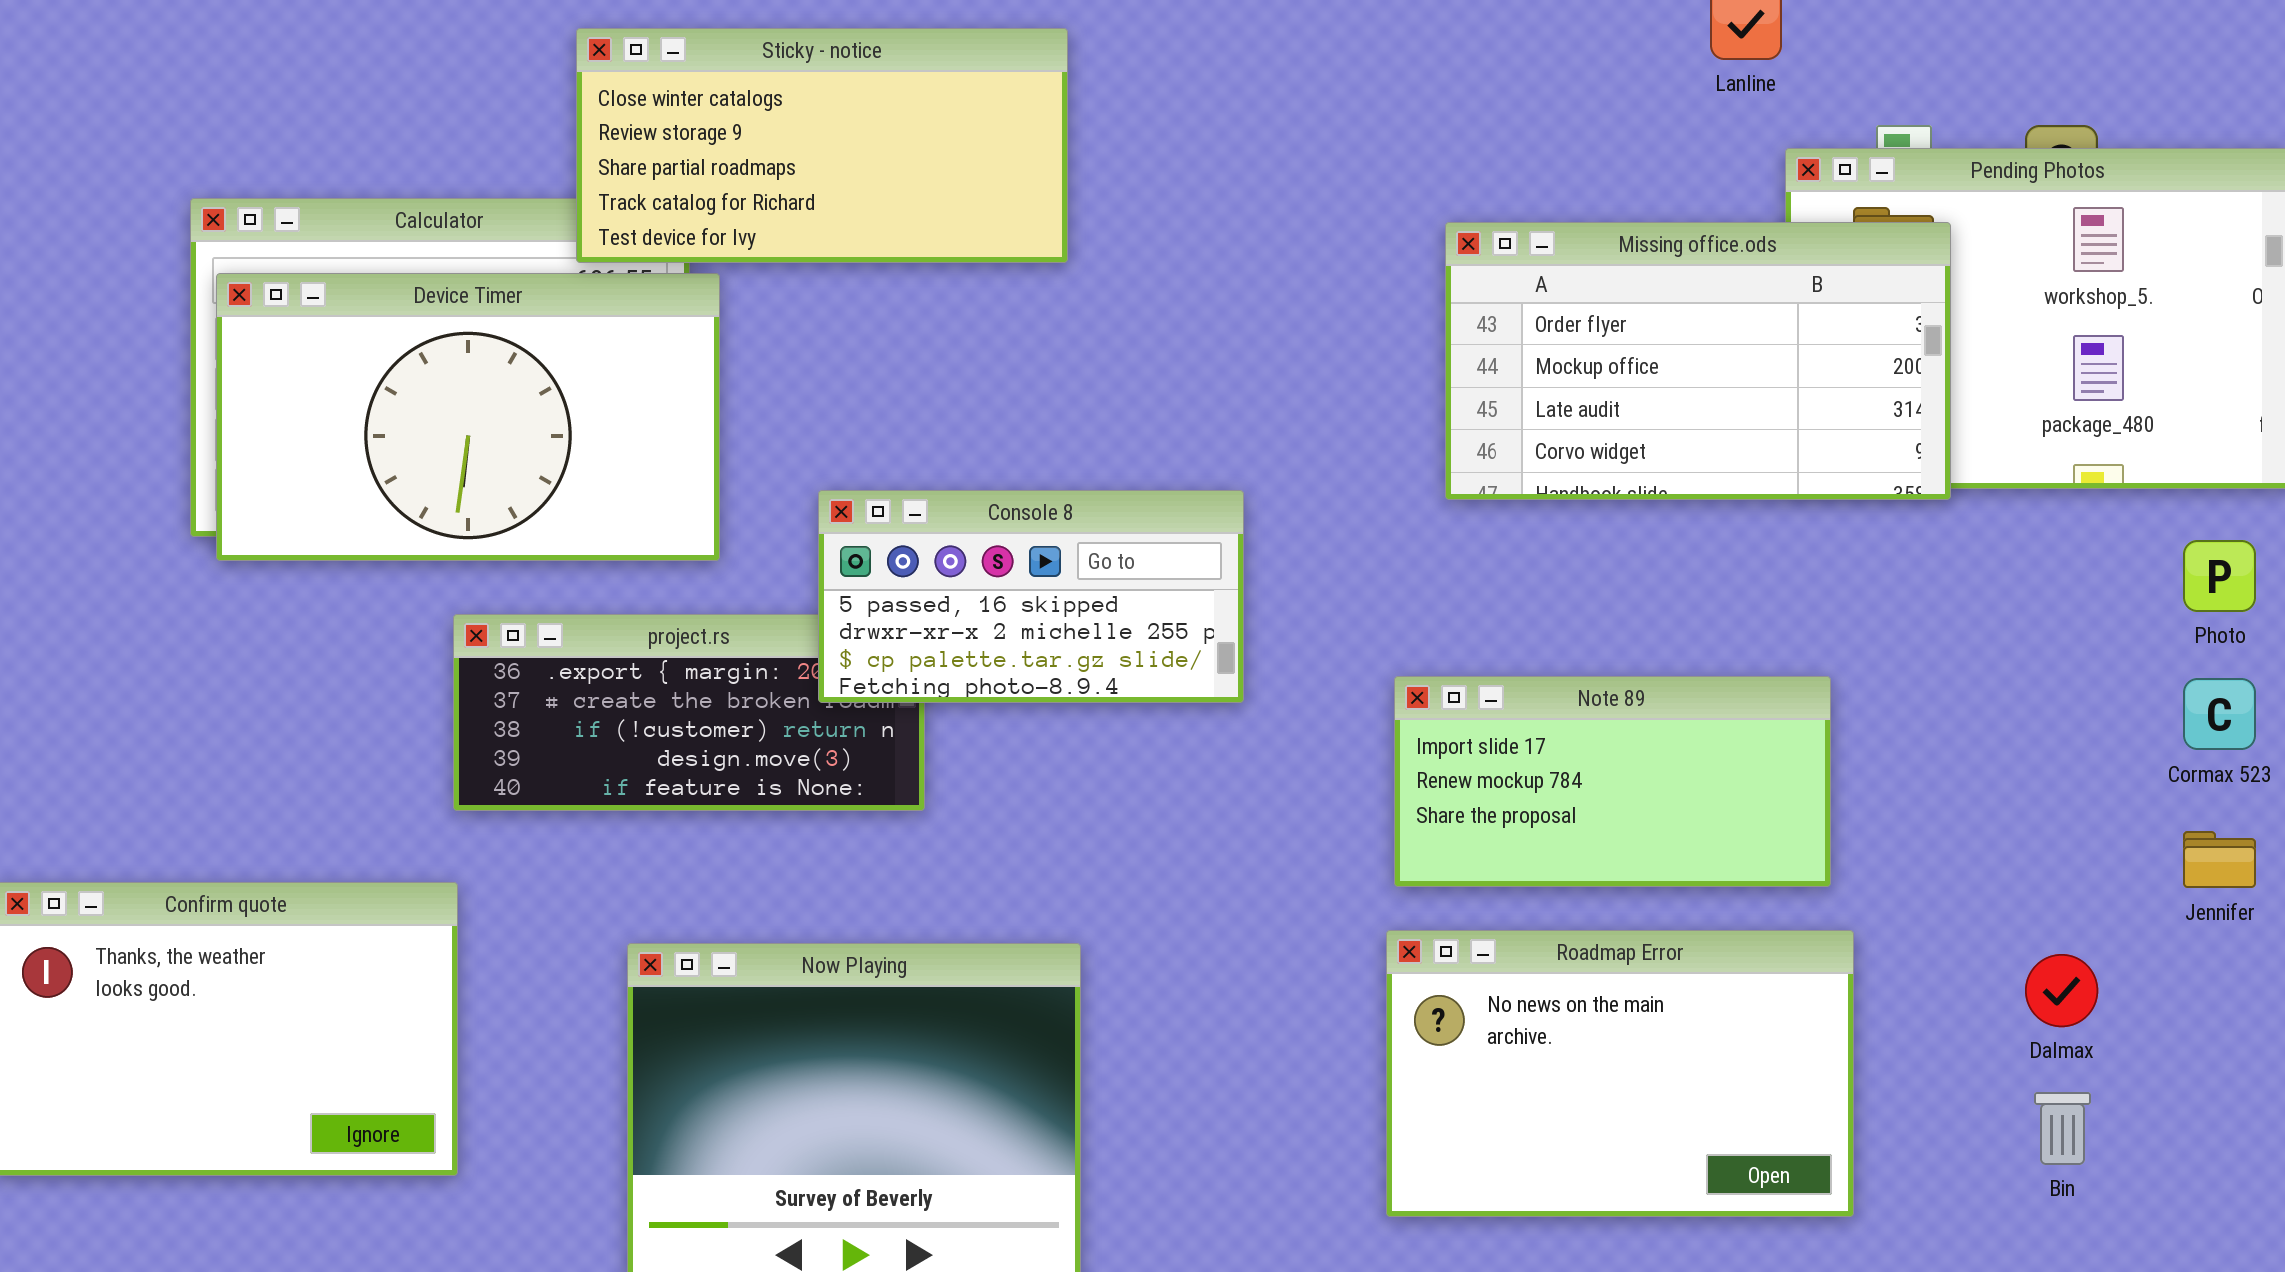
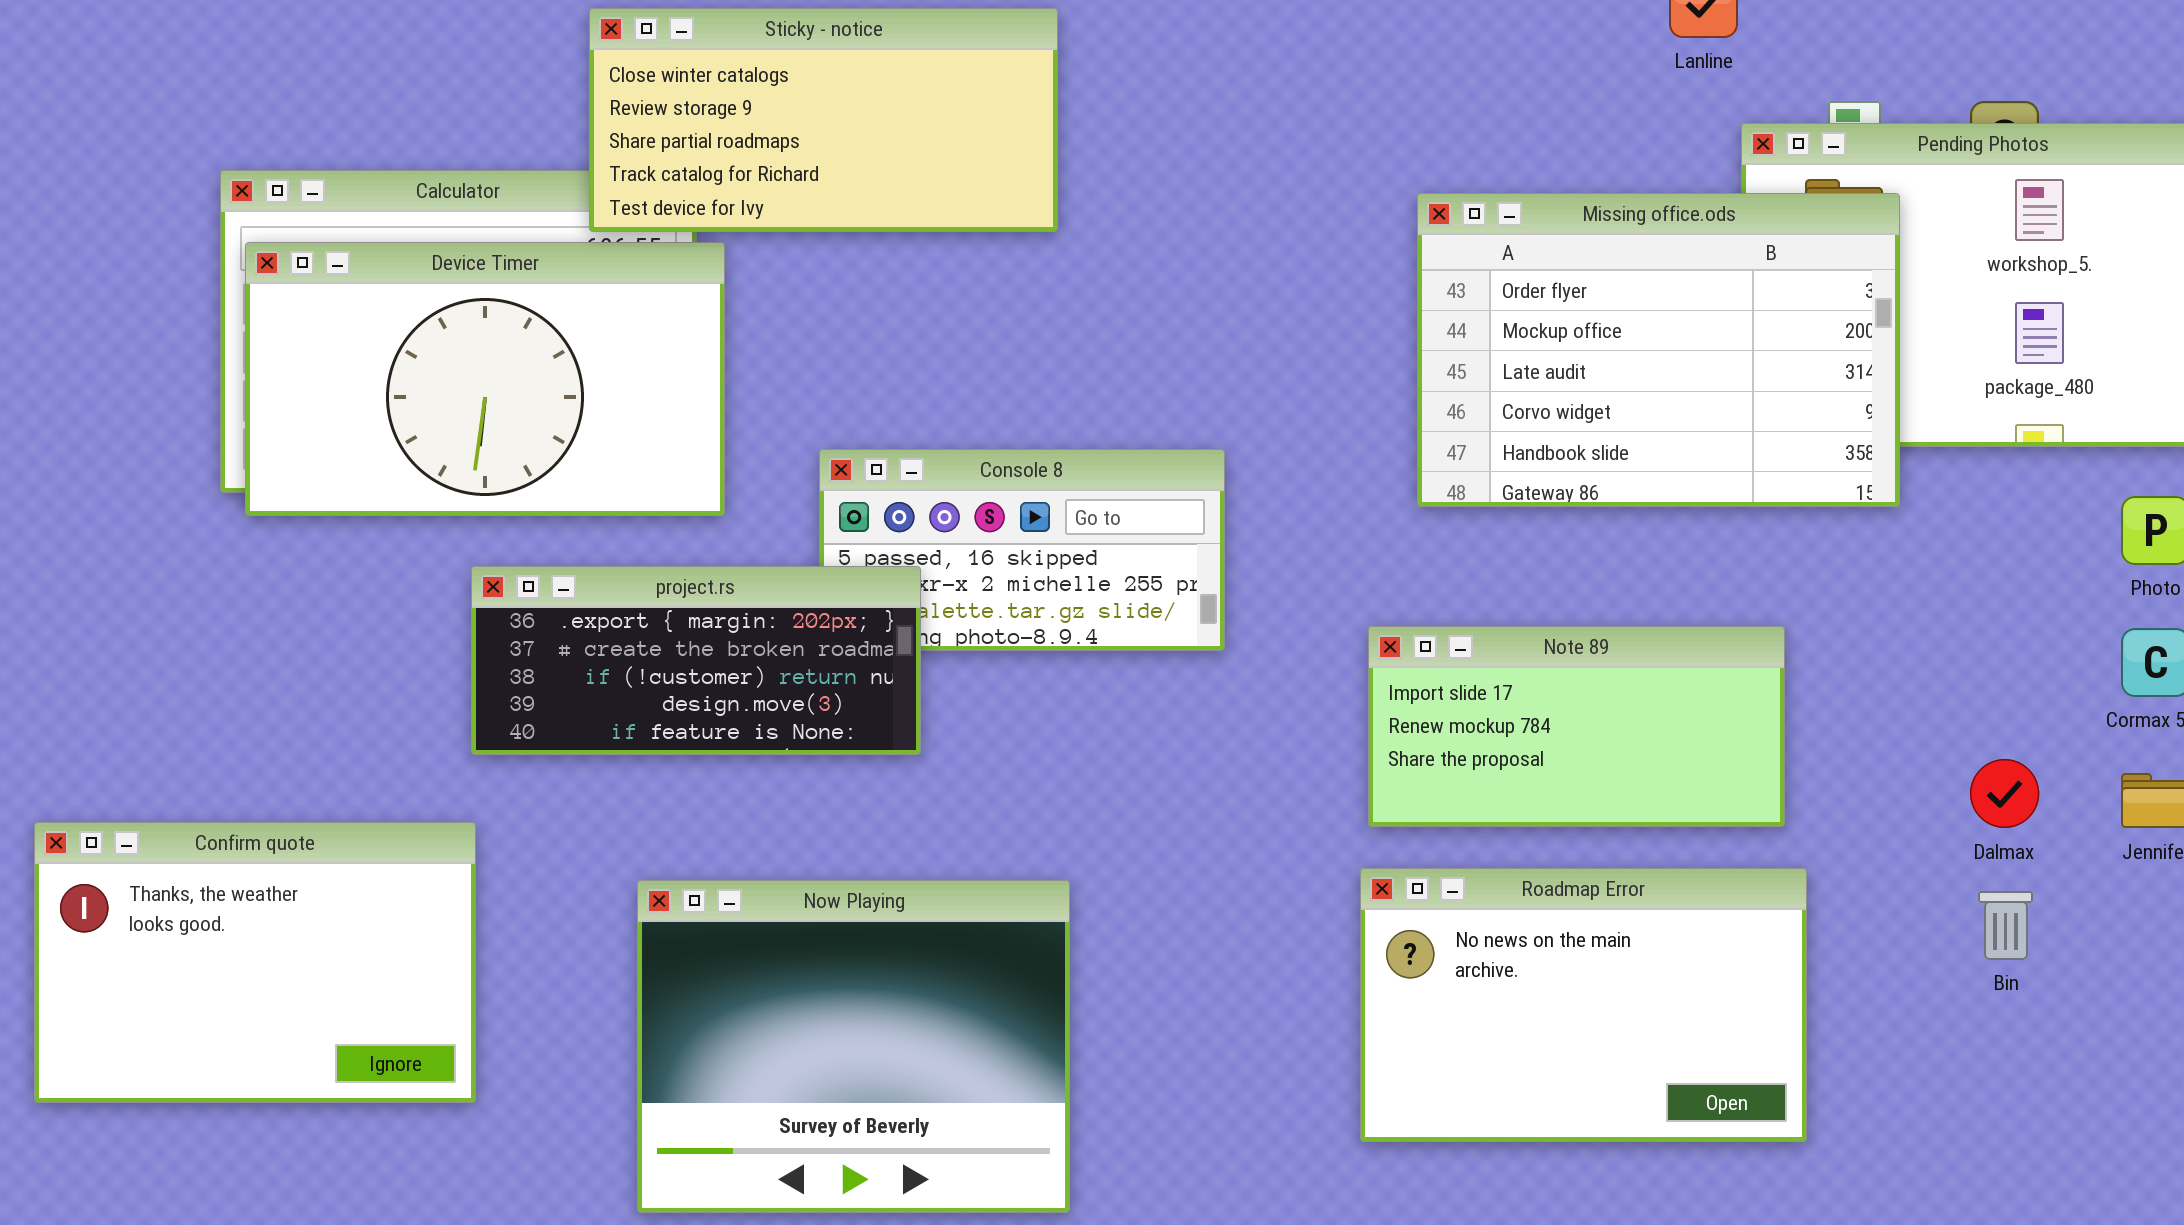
Missing office.ods: [1445,222,1951,500] -> [1417,193,1900,507], resized
project.rs: [453,614,925,811] -> [471,566,921,755], raised
Dalmax: [2025,954,2098,1027] -> [1970,759,2039,828], moved
Bin: [2034,1092,2091,1165] -> [1978,891,2033,960], moved

